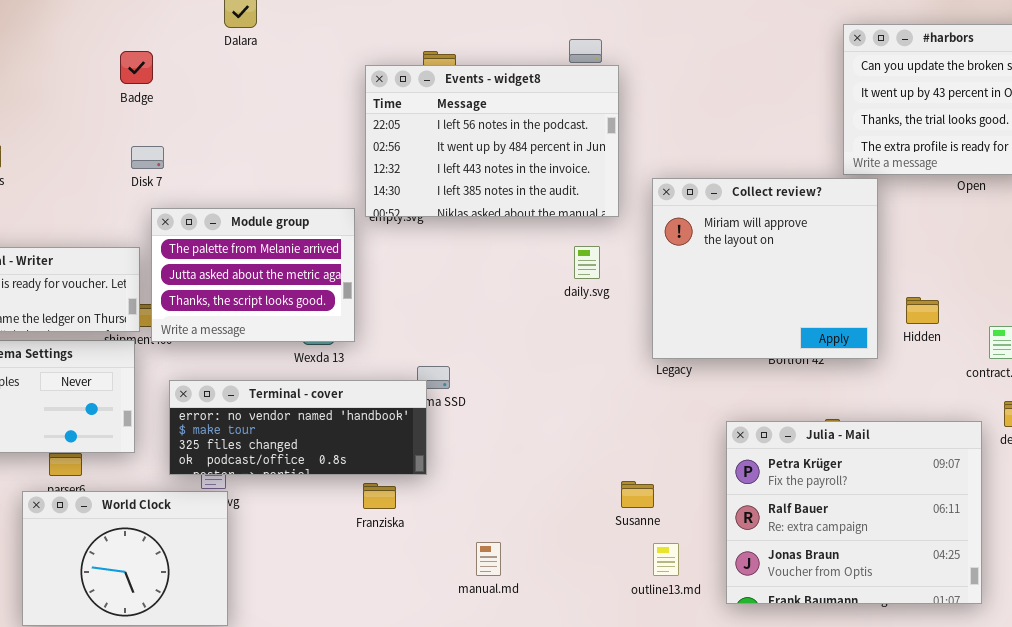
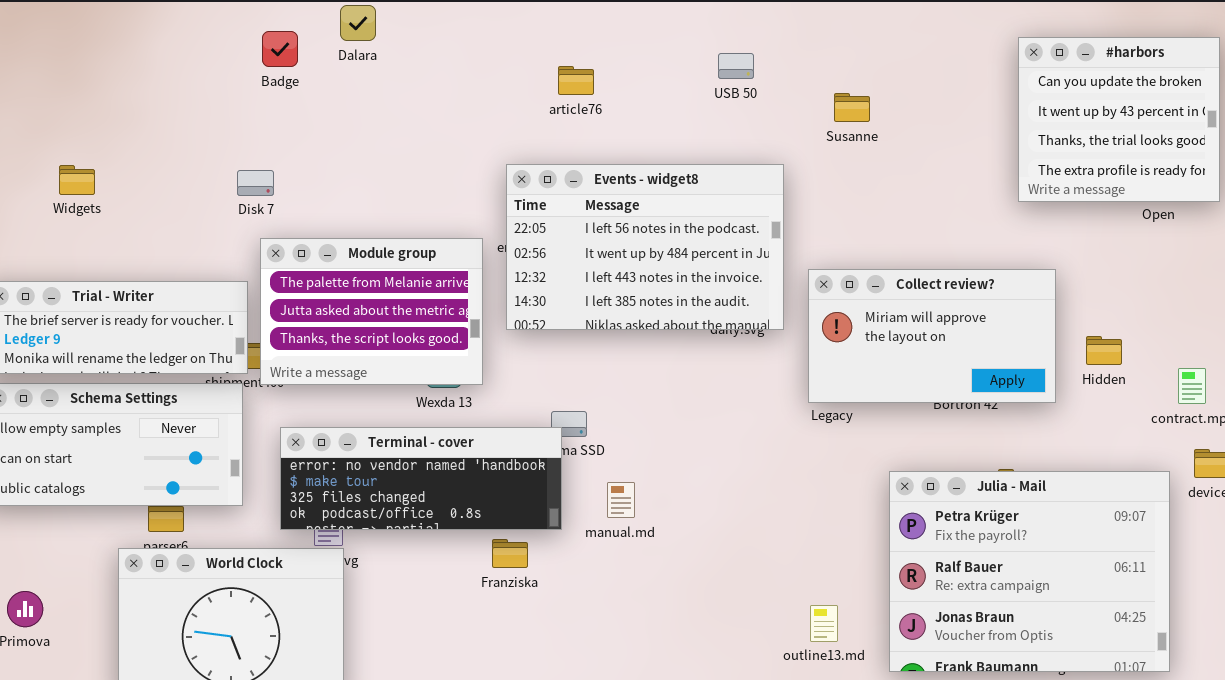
Badge: [120,51,153,84] -> [262,31,298,67], moved
Events - widget8: [365,65,619,217] -> [506,164,784,330], moved
Collect review?: [652,178,878,359] -> [808,269,1056,403], resized
Susanne: [621,481,654,508] -> [834,93,870,122], moved
manual.md: [476,542,501,576] -> [607,482,635,518], moved

